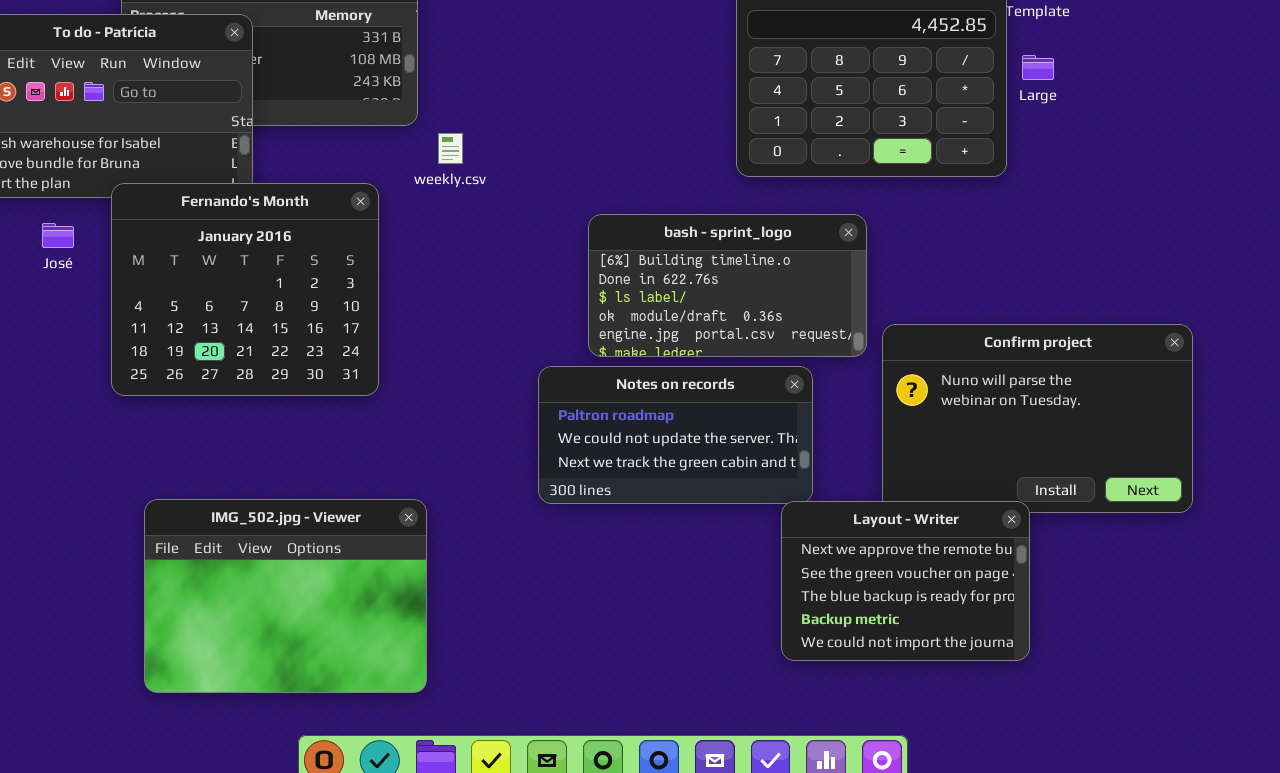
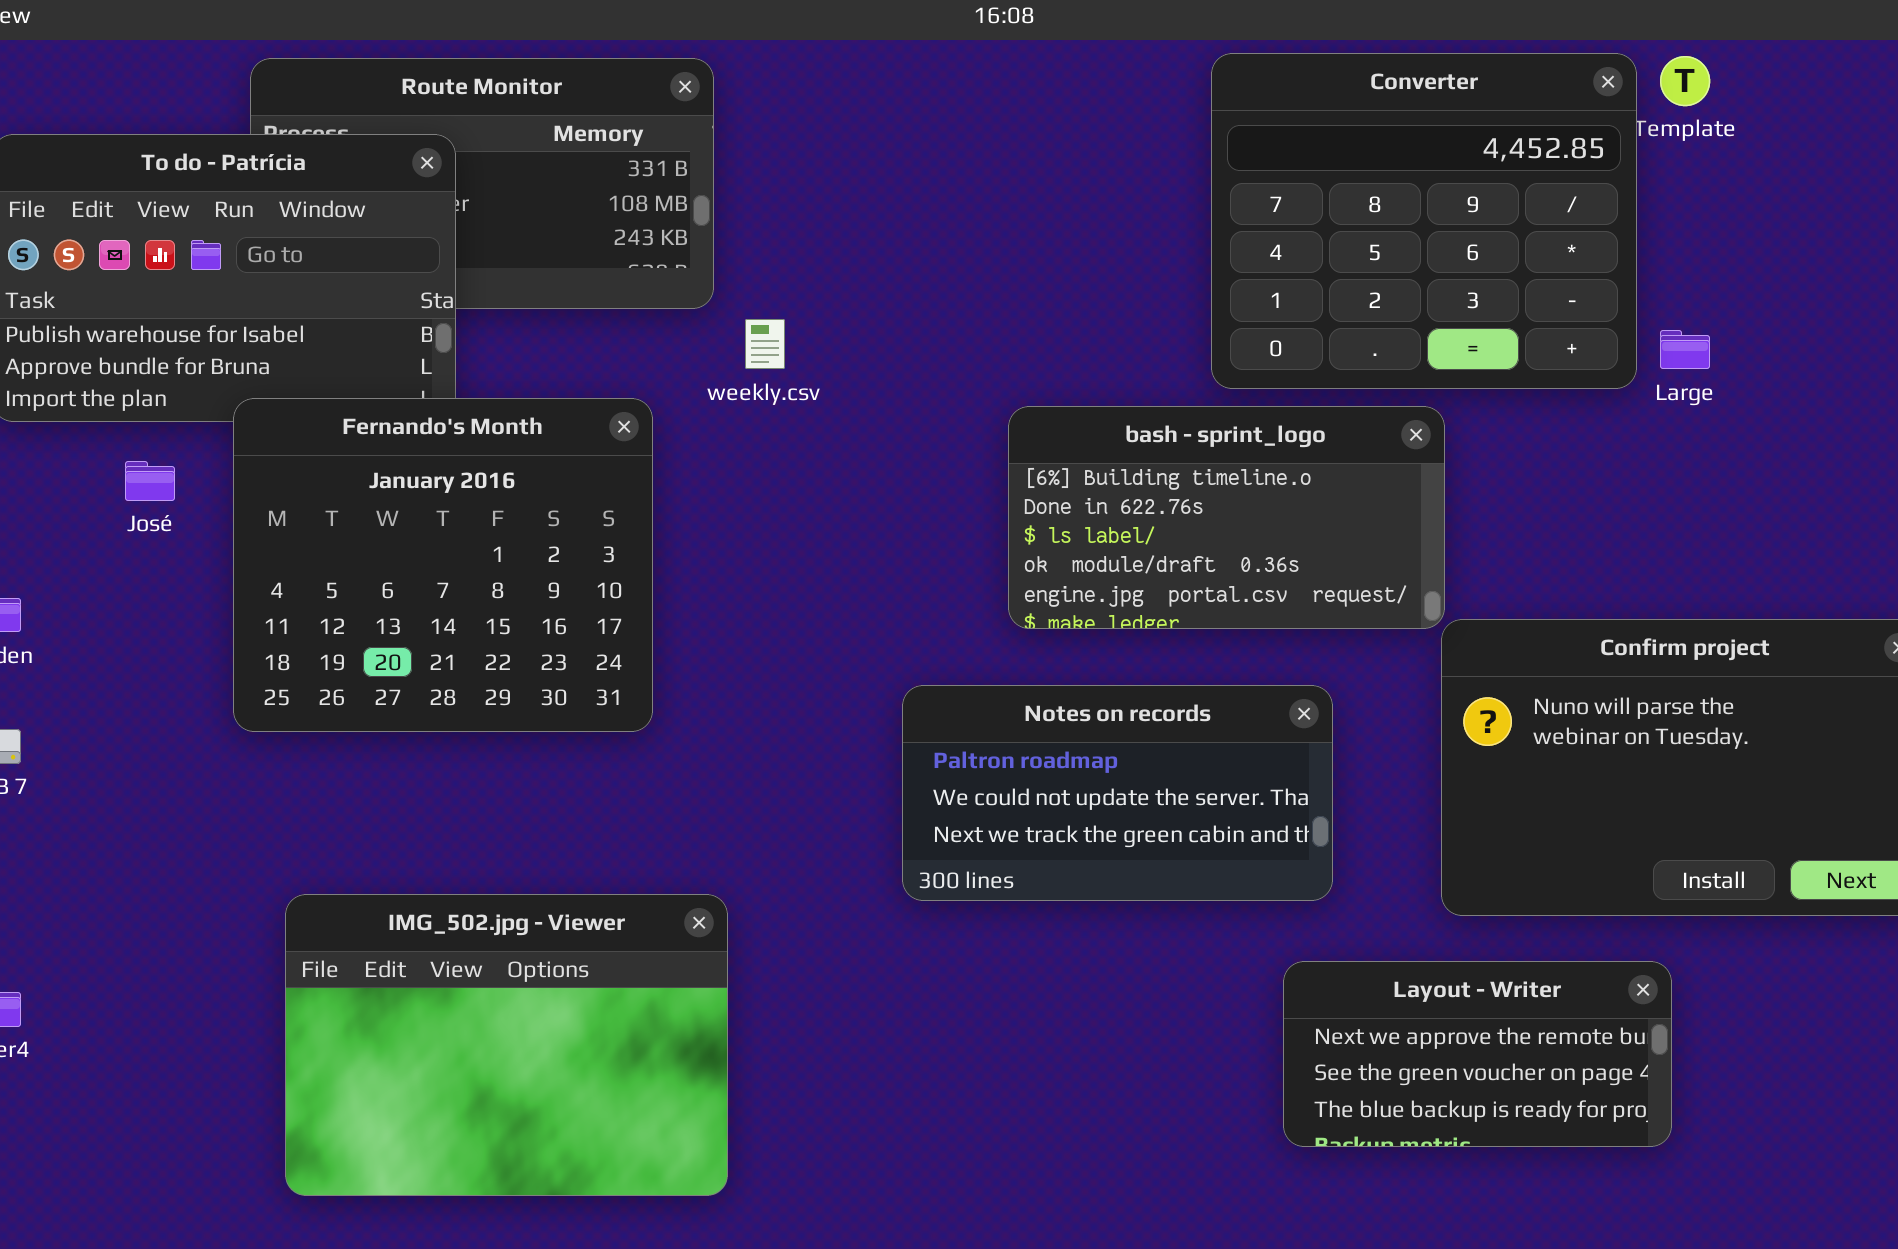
Large: [1022,55,1054,80] -> [1660,330,1710,369], moved
bash - sprint_logo: [588,214,867,357] -> [1008,406,1445,629], moved
Layout - Writer: [781,501,1030,661] -> [1283,961,1672,1147], resized

